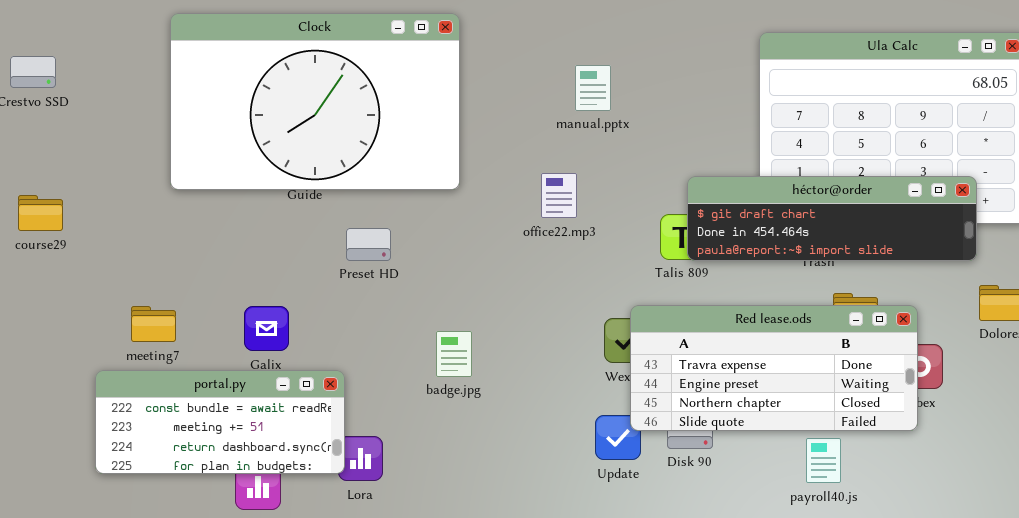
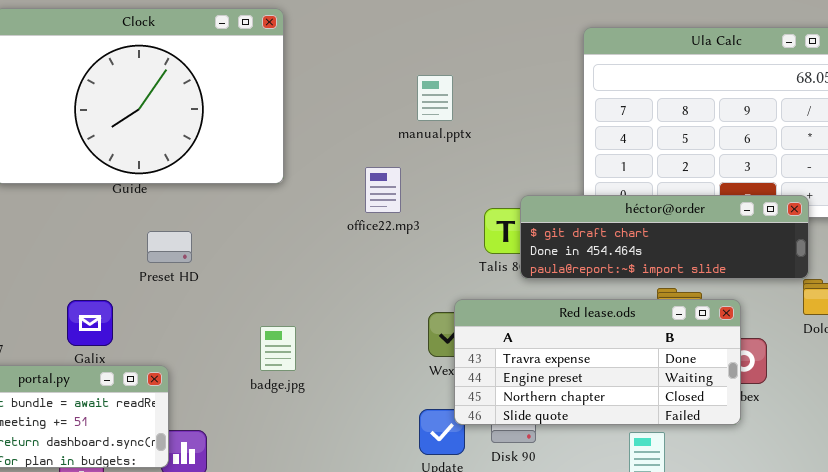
manual.pptx: [575,65,611,111] -> [417,75,453,121], moved
héctor@order: [687,176,977,261] -> [520,195,809,279], moved
Preset HD: [346,228,391,261] -> [147,231,192,263], moved

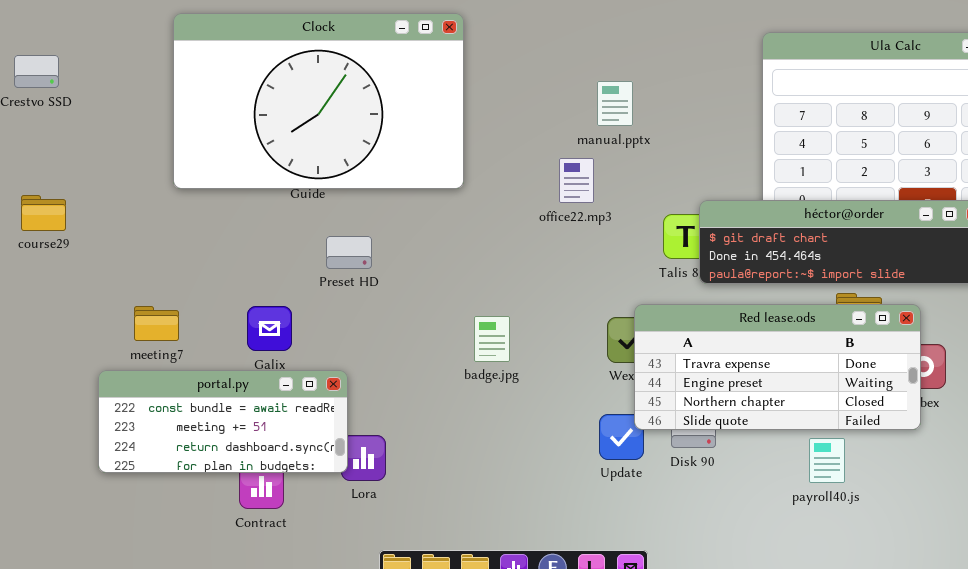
office22.mp3: [365,167,401,213] -> [559,158,594,203], moved
badge.jpg: [260,326,296,371] -> [474,316,510,362], moved

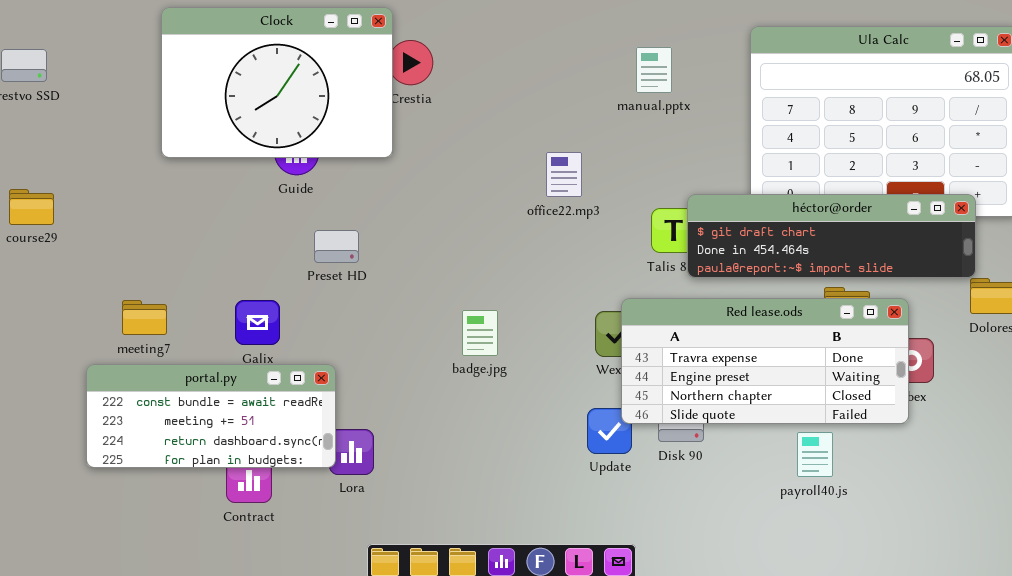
Clock: [173,13,464,189] -> [161,7,393,158], resized
manual.pptx: [597,81,633,126] -> [636,47,672,93], moved

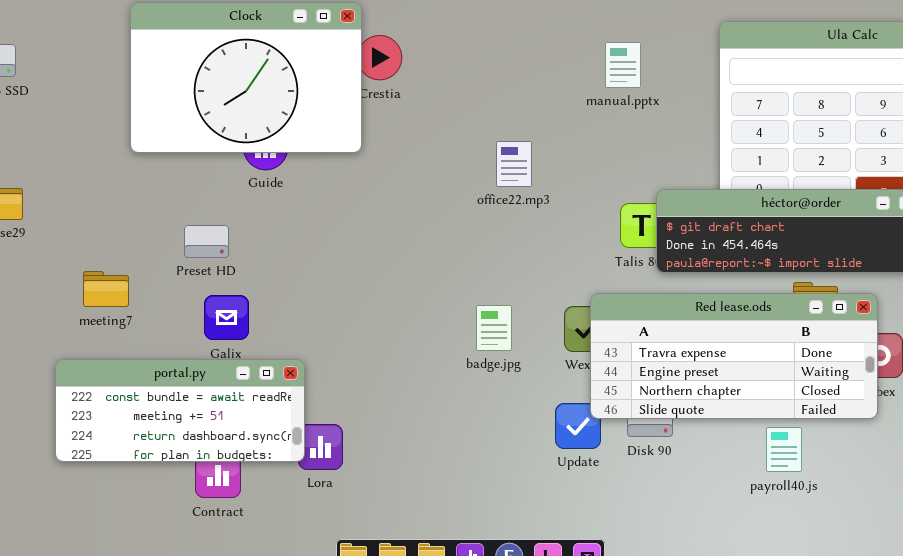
office22.mp3: [546,152,582,197] -> [496,141,532,187], moved
Preset HD: [314,230,359,263] -> [184,225,229,258], moved
meeting7: [122,300,167,335] -> [83,271,129,307], moved
badge.jpg: [462,310,498,356] -> [476,305,512,351], moved

